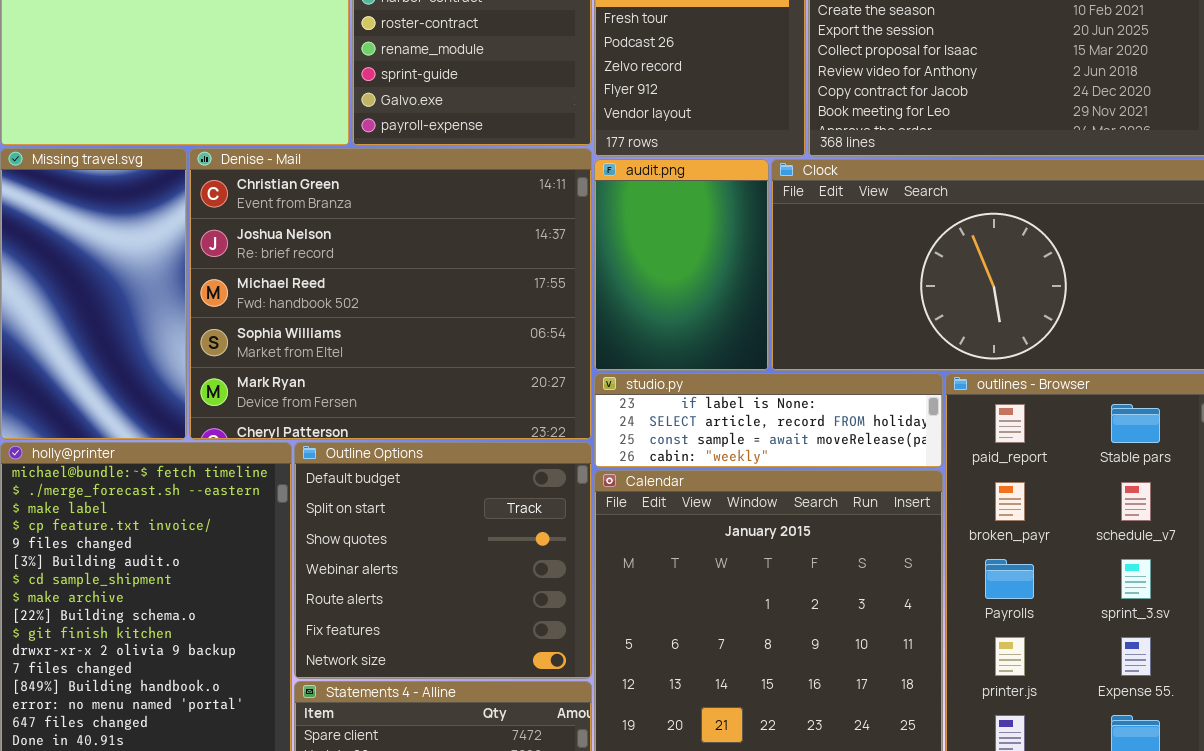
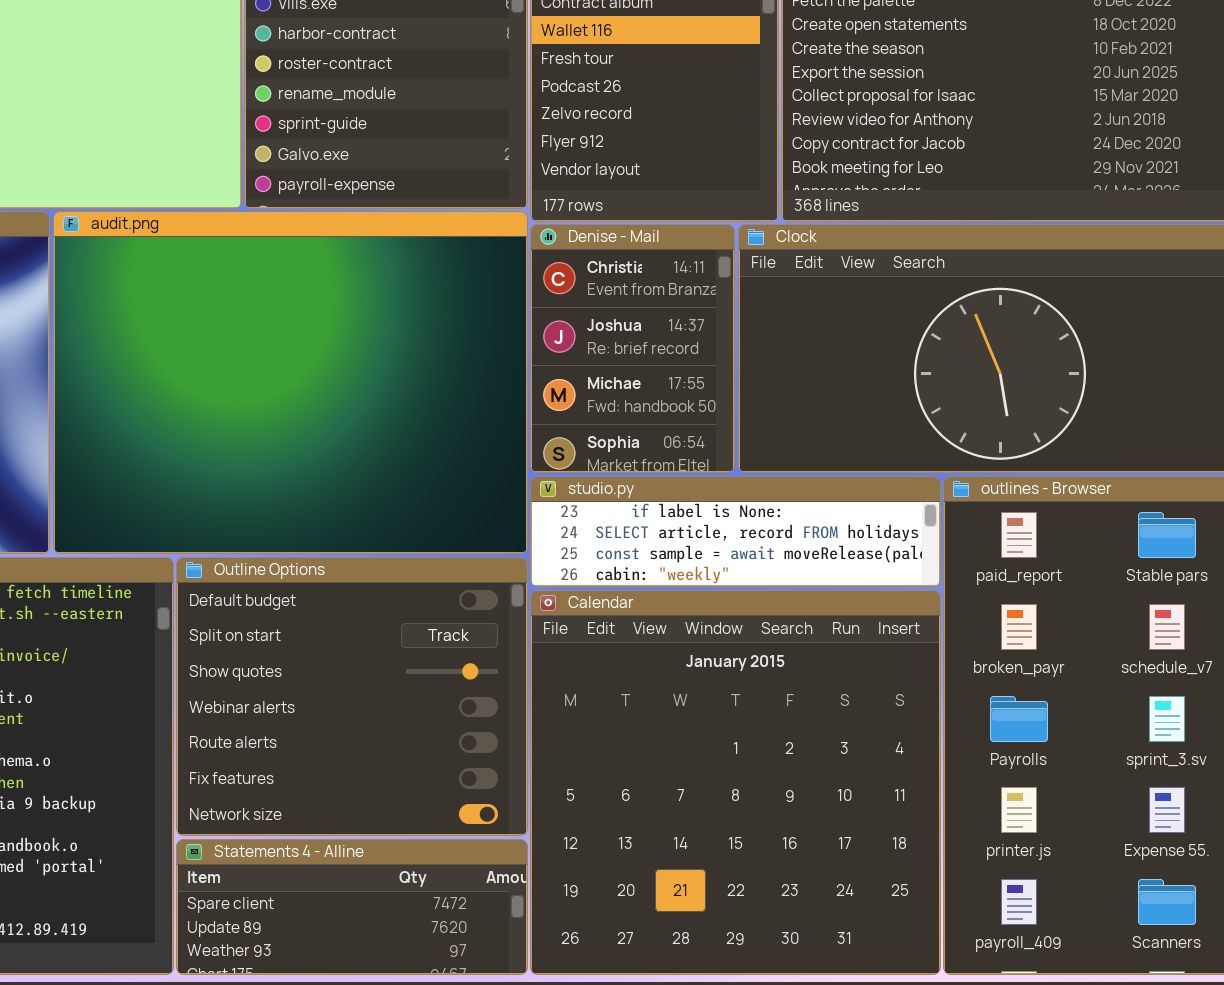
Denise - Mail: [189,148,592,440] -> [530,224,735,473], moved, resized
audit.png: [594,159,769,371] -> [53,211,528,554], moved, resized

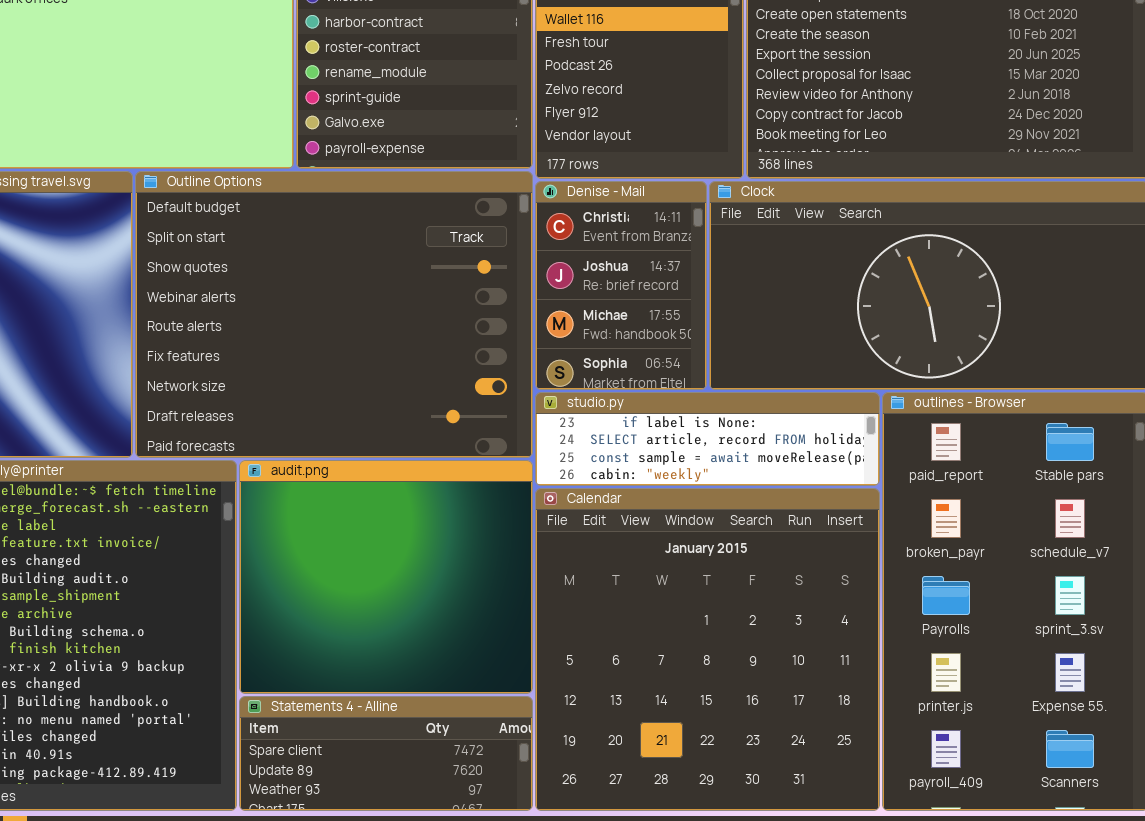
audit.png: [53,211,528,554] -> [239,460,533,694], moved, resized
Outline Options: [176,557,528,836] -> [135,171,533,458], moved, resized

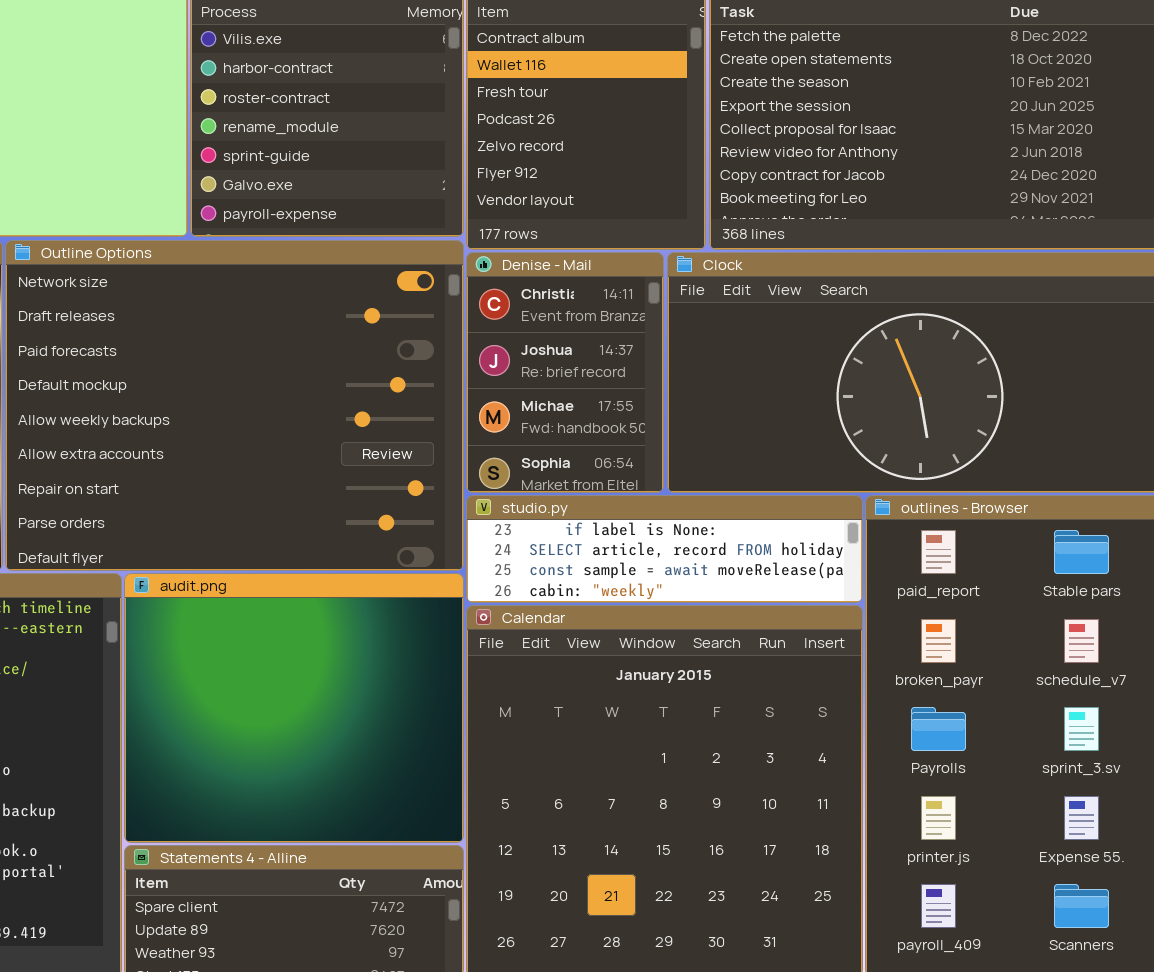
Outline Options: [135,171,533,458] -> [5,240,464,571], scrolled down 6 rows

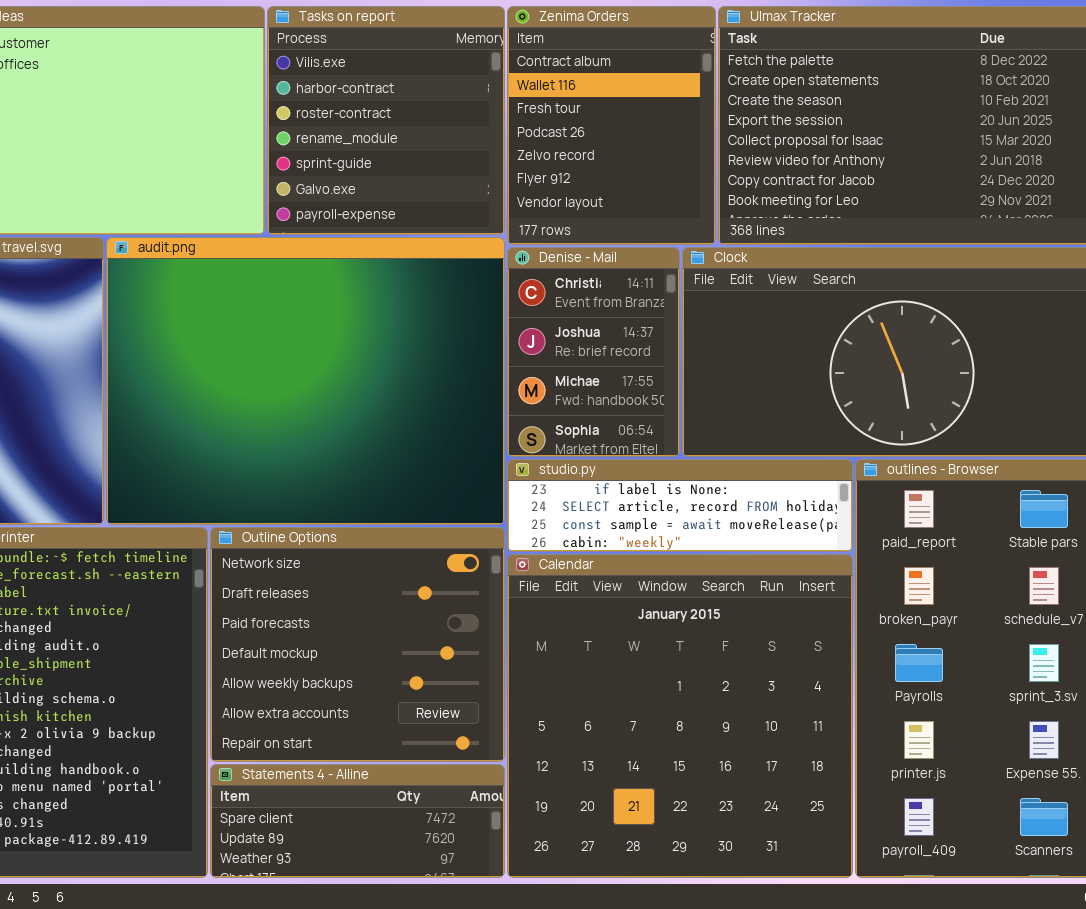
Outline Options: [5,240,464,571] -> [210,527,505,762], moved, resized
audit.png: [124,573,464,843] -> [106,237,505,525], moved, resized

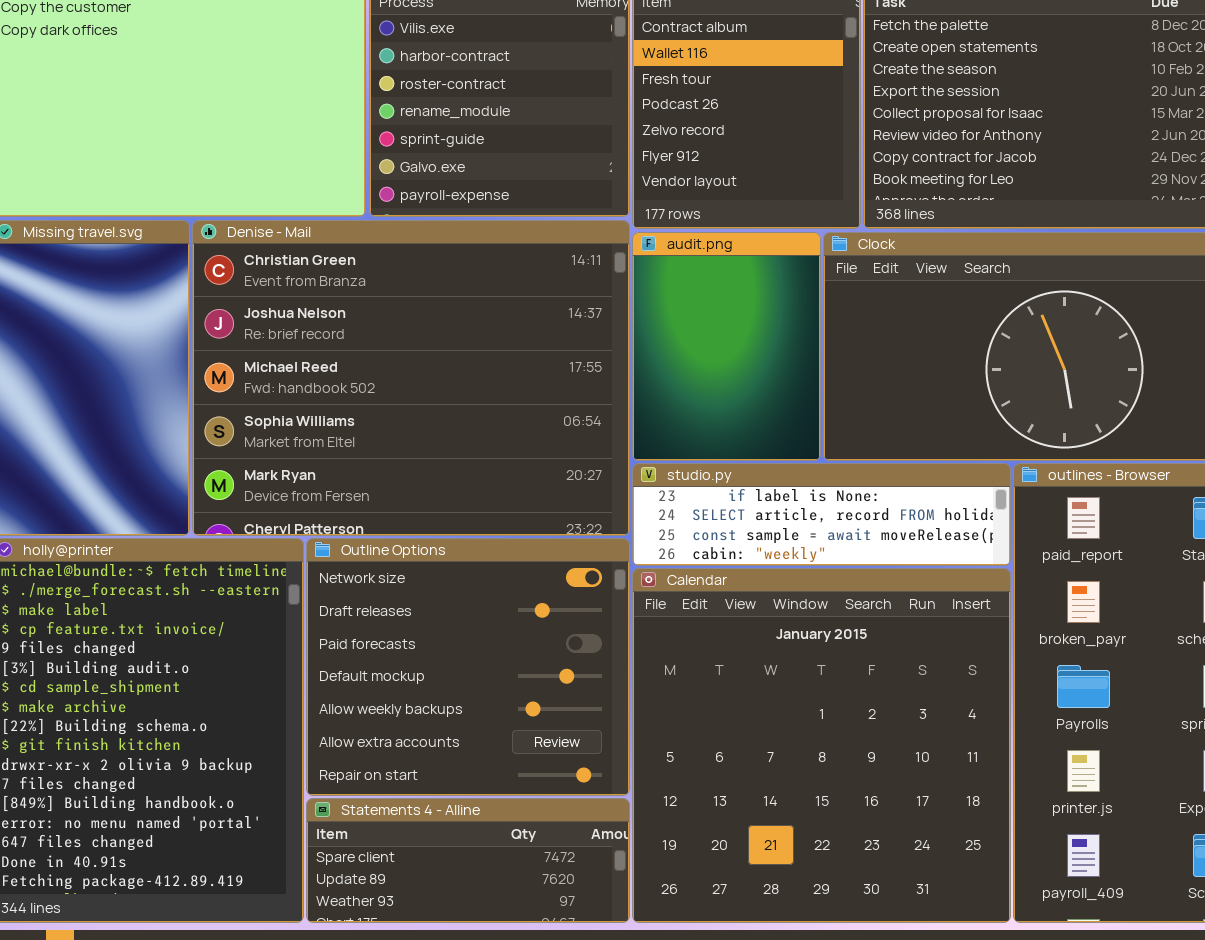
audit.png: [106,237,505,525] -> [632,232,821,461], moved, resized
Denise - Mail: [507,247,680,457] -> [192,220,630,536], moved, resized

